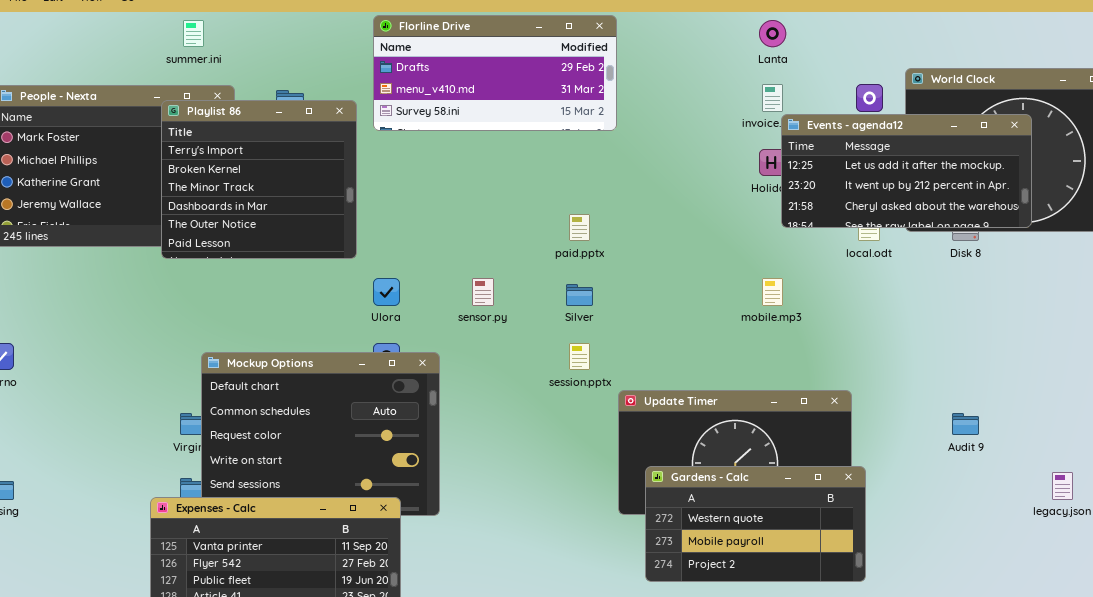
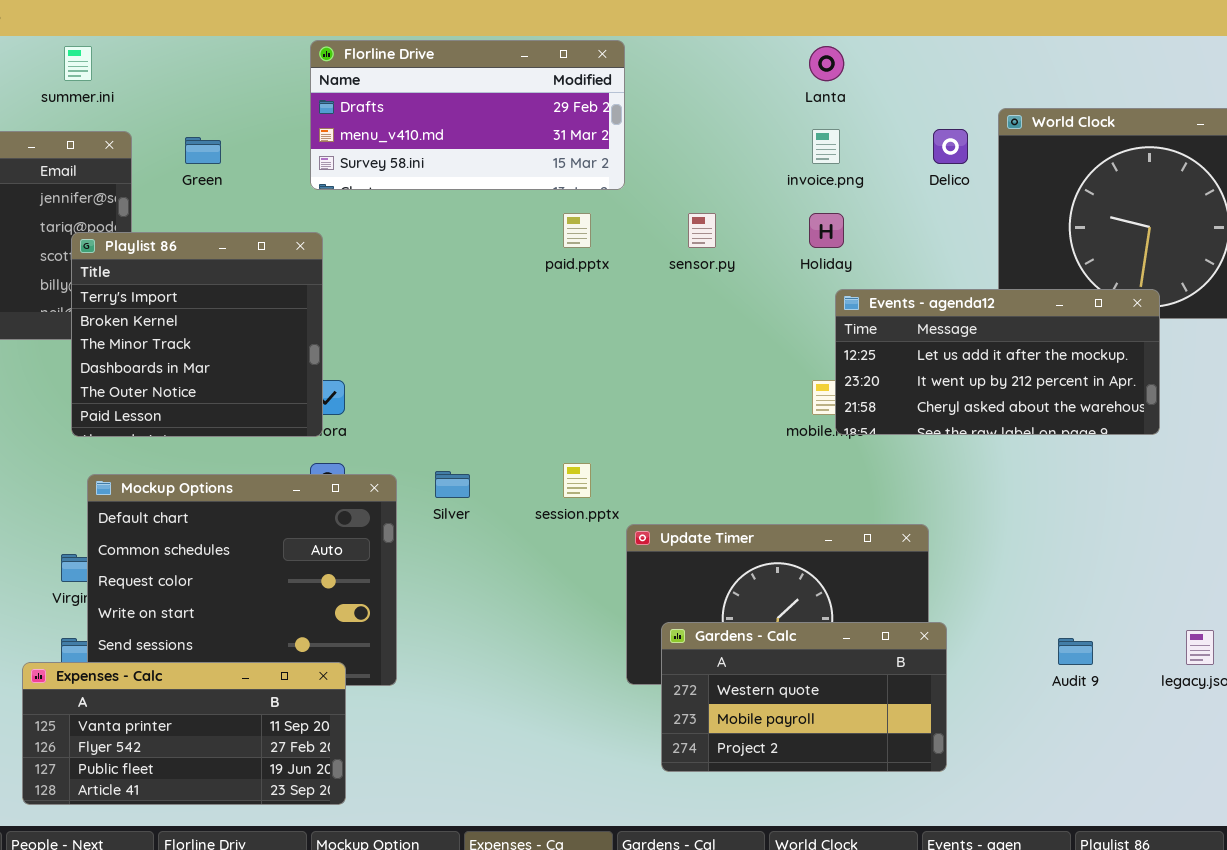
Playlist 86: [161,100,357,259] -> [71,232,323,437], moved
Events - agenda12: [781,114,1032,228] -> [835,289,1160,435], moved
paid.pptx: [569,214,590,241] -> [563,213,591,248], moved
sensor.py: [472,278,494,306] -> [688,213,716,248], moved
Silver: [566,284,593,306] -> [435,471,470,498], moved
Audit 9: [952,413,979,435] -> [1058,638,1093,665], moved

